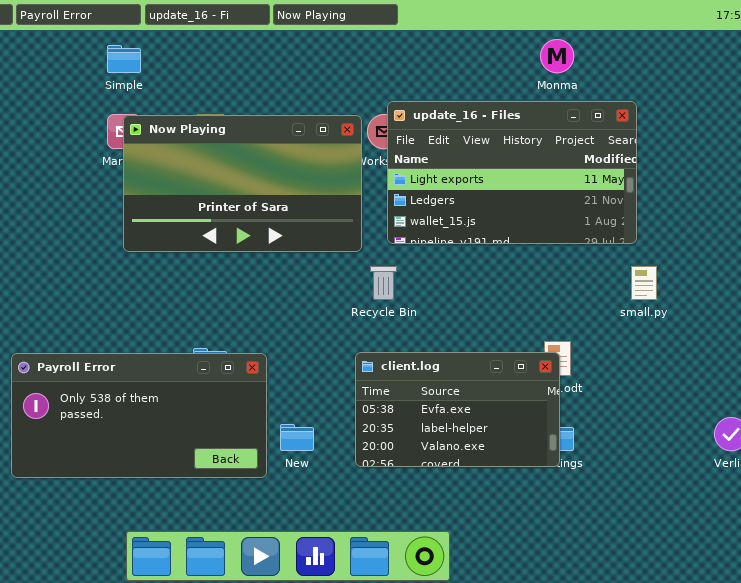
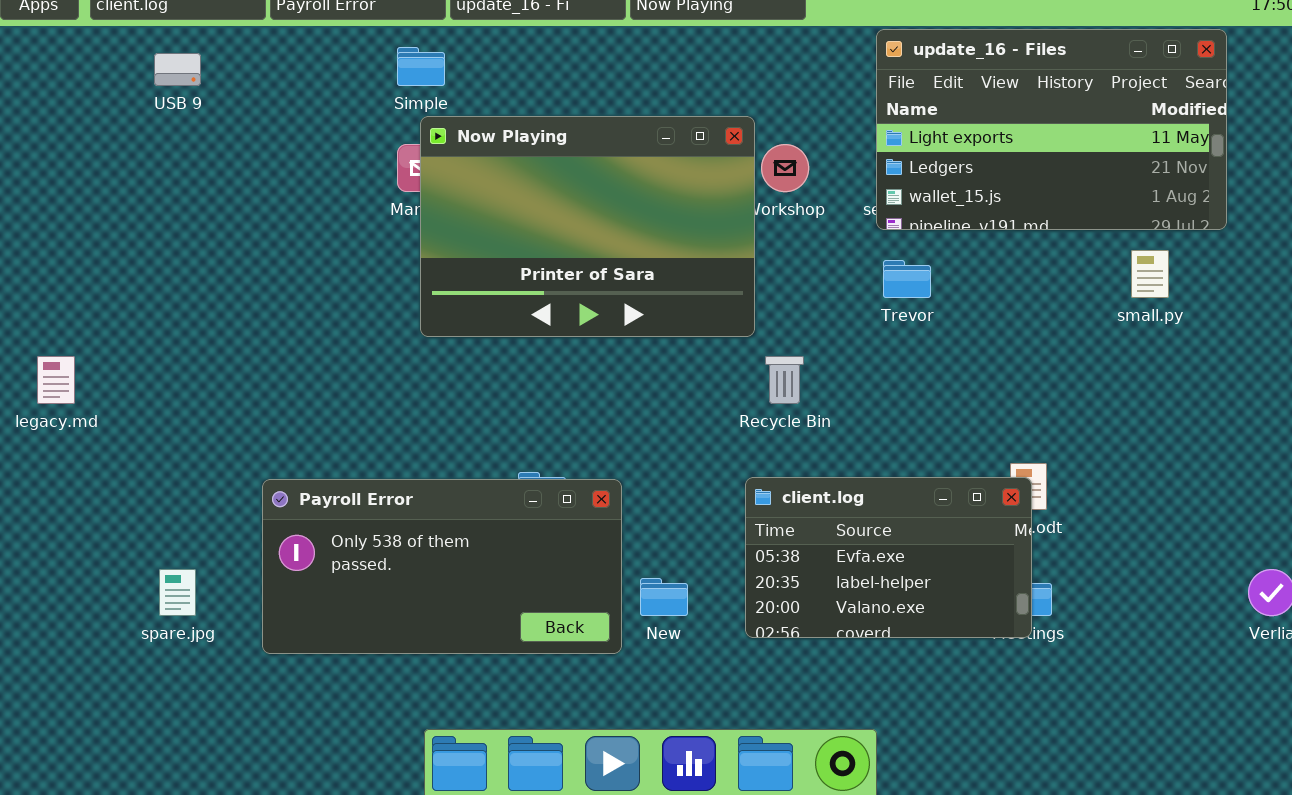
update_16 - Files: [387,101,637,244] -> [876,29,1227,230], moved
Now Playing: [123,115,362,252] -> [420,116,755,337], resized
small.py: [631,266,657,300] -> [1131,250,1169,298], moved

